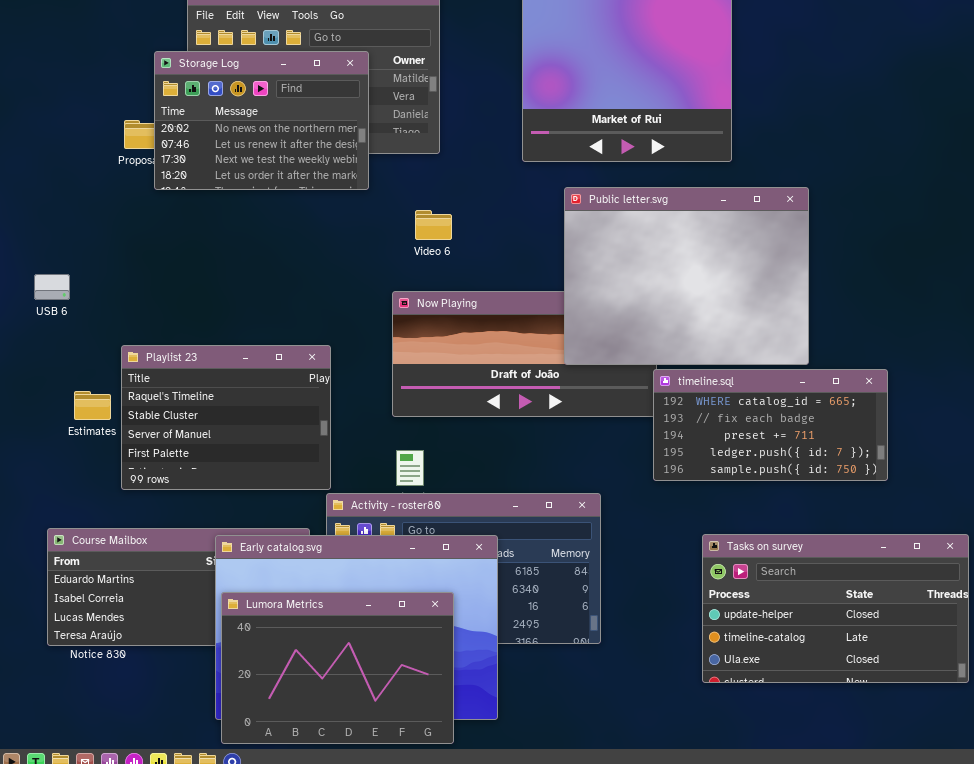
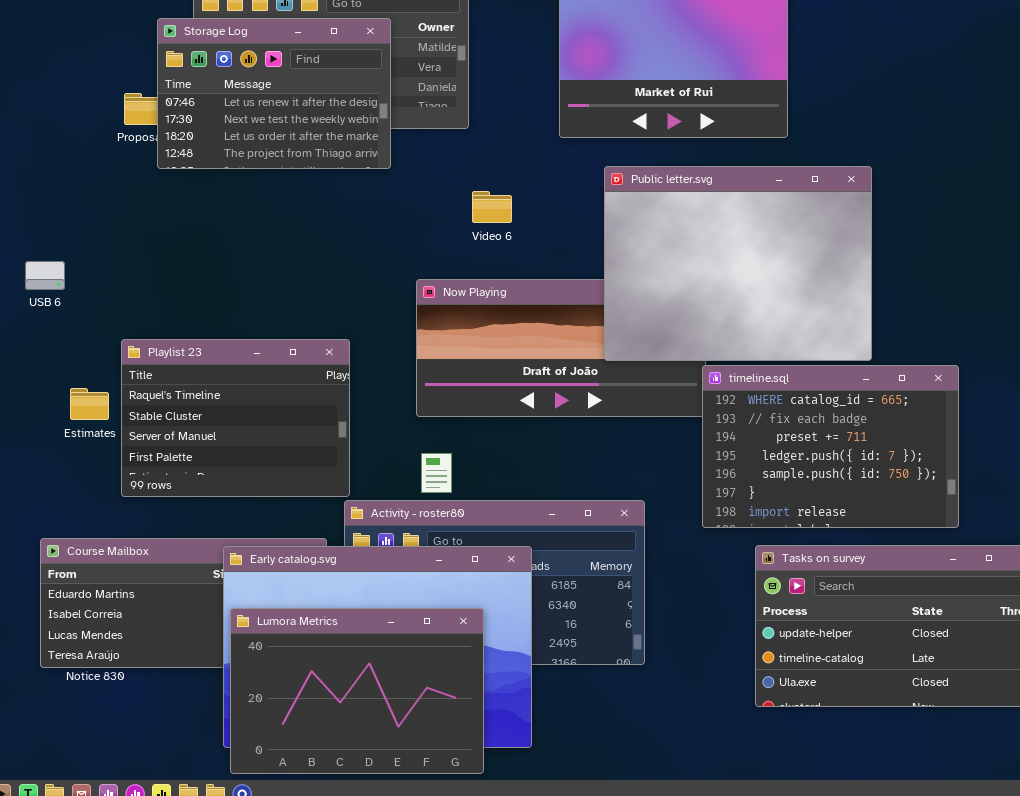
Storage Log: [154,51,369,190] -> [157,18,391,169], scrolled down 1 row
Video 6: [415,210,452,240] -> [472,191,512,223], moved
timeline.sql: [653,369,888,481] -> [702,365,959,528], resized

